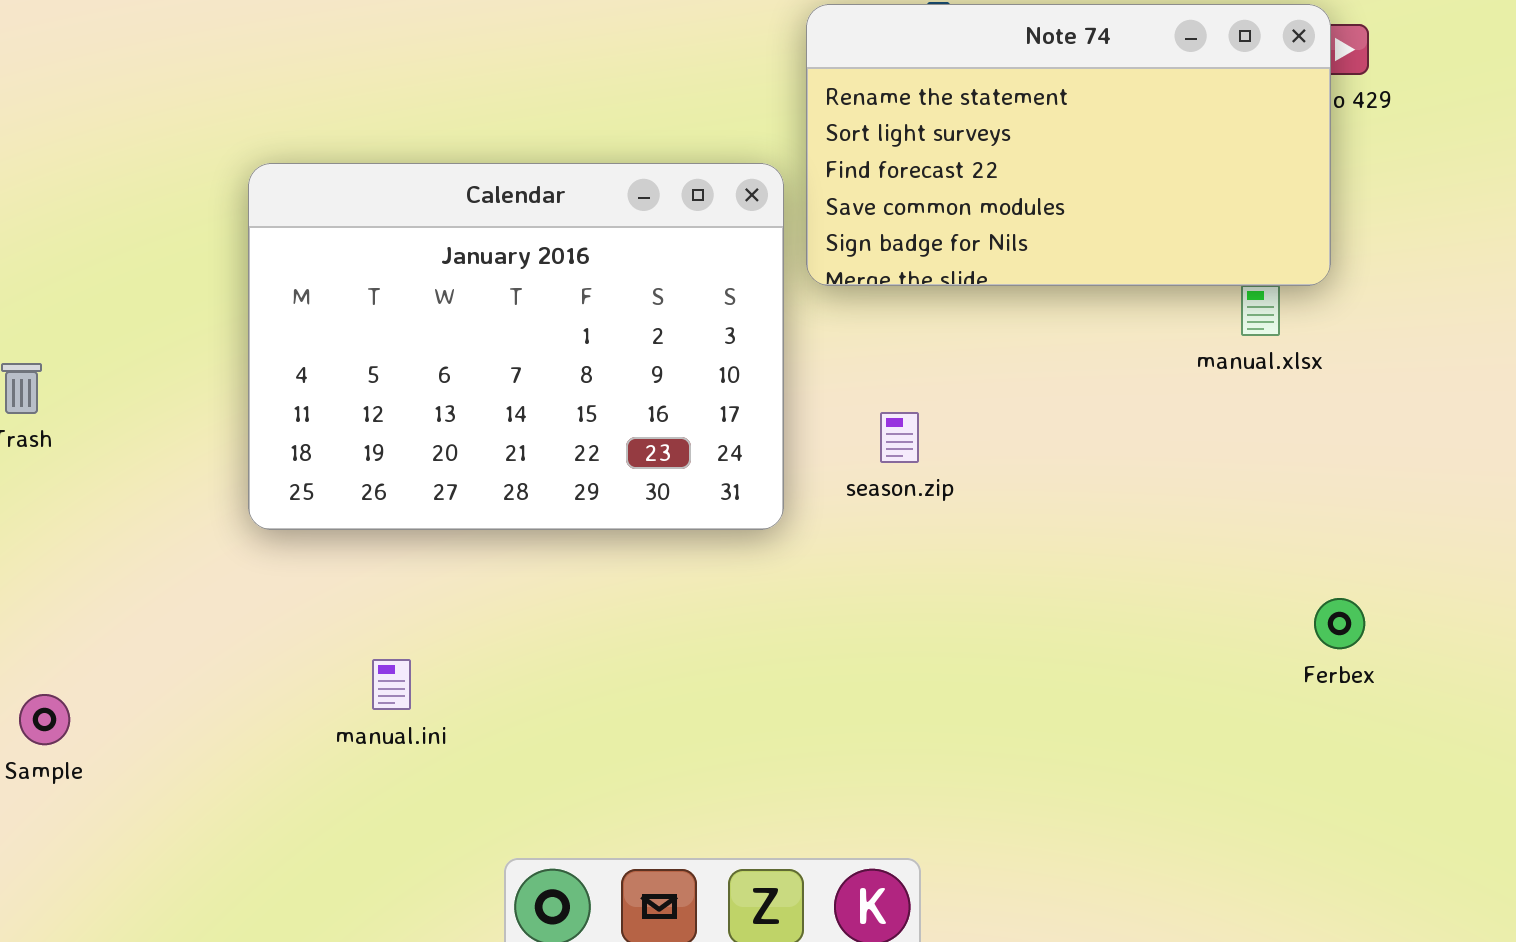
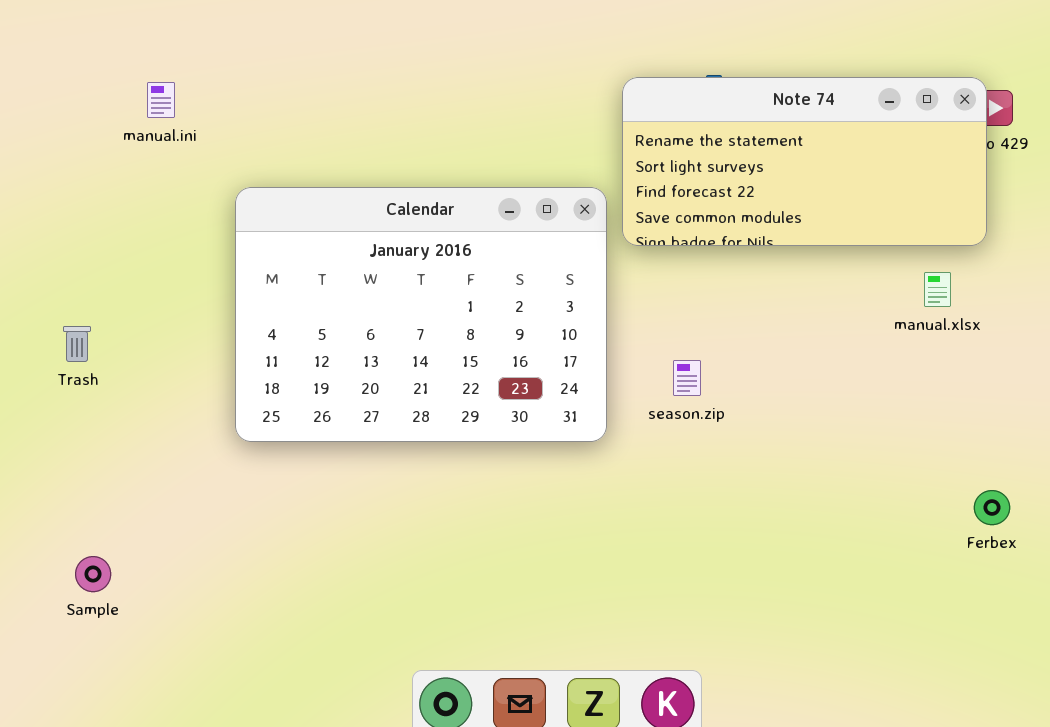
Note 74: [806,4,1331,286] -> [622,77,987,246], resized
manual.ini: [372,659,411,710] -> [147,82,175,118], moved

